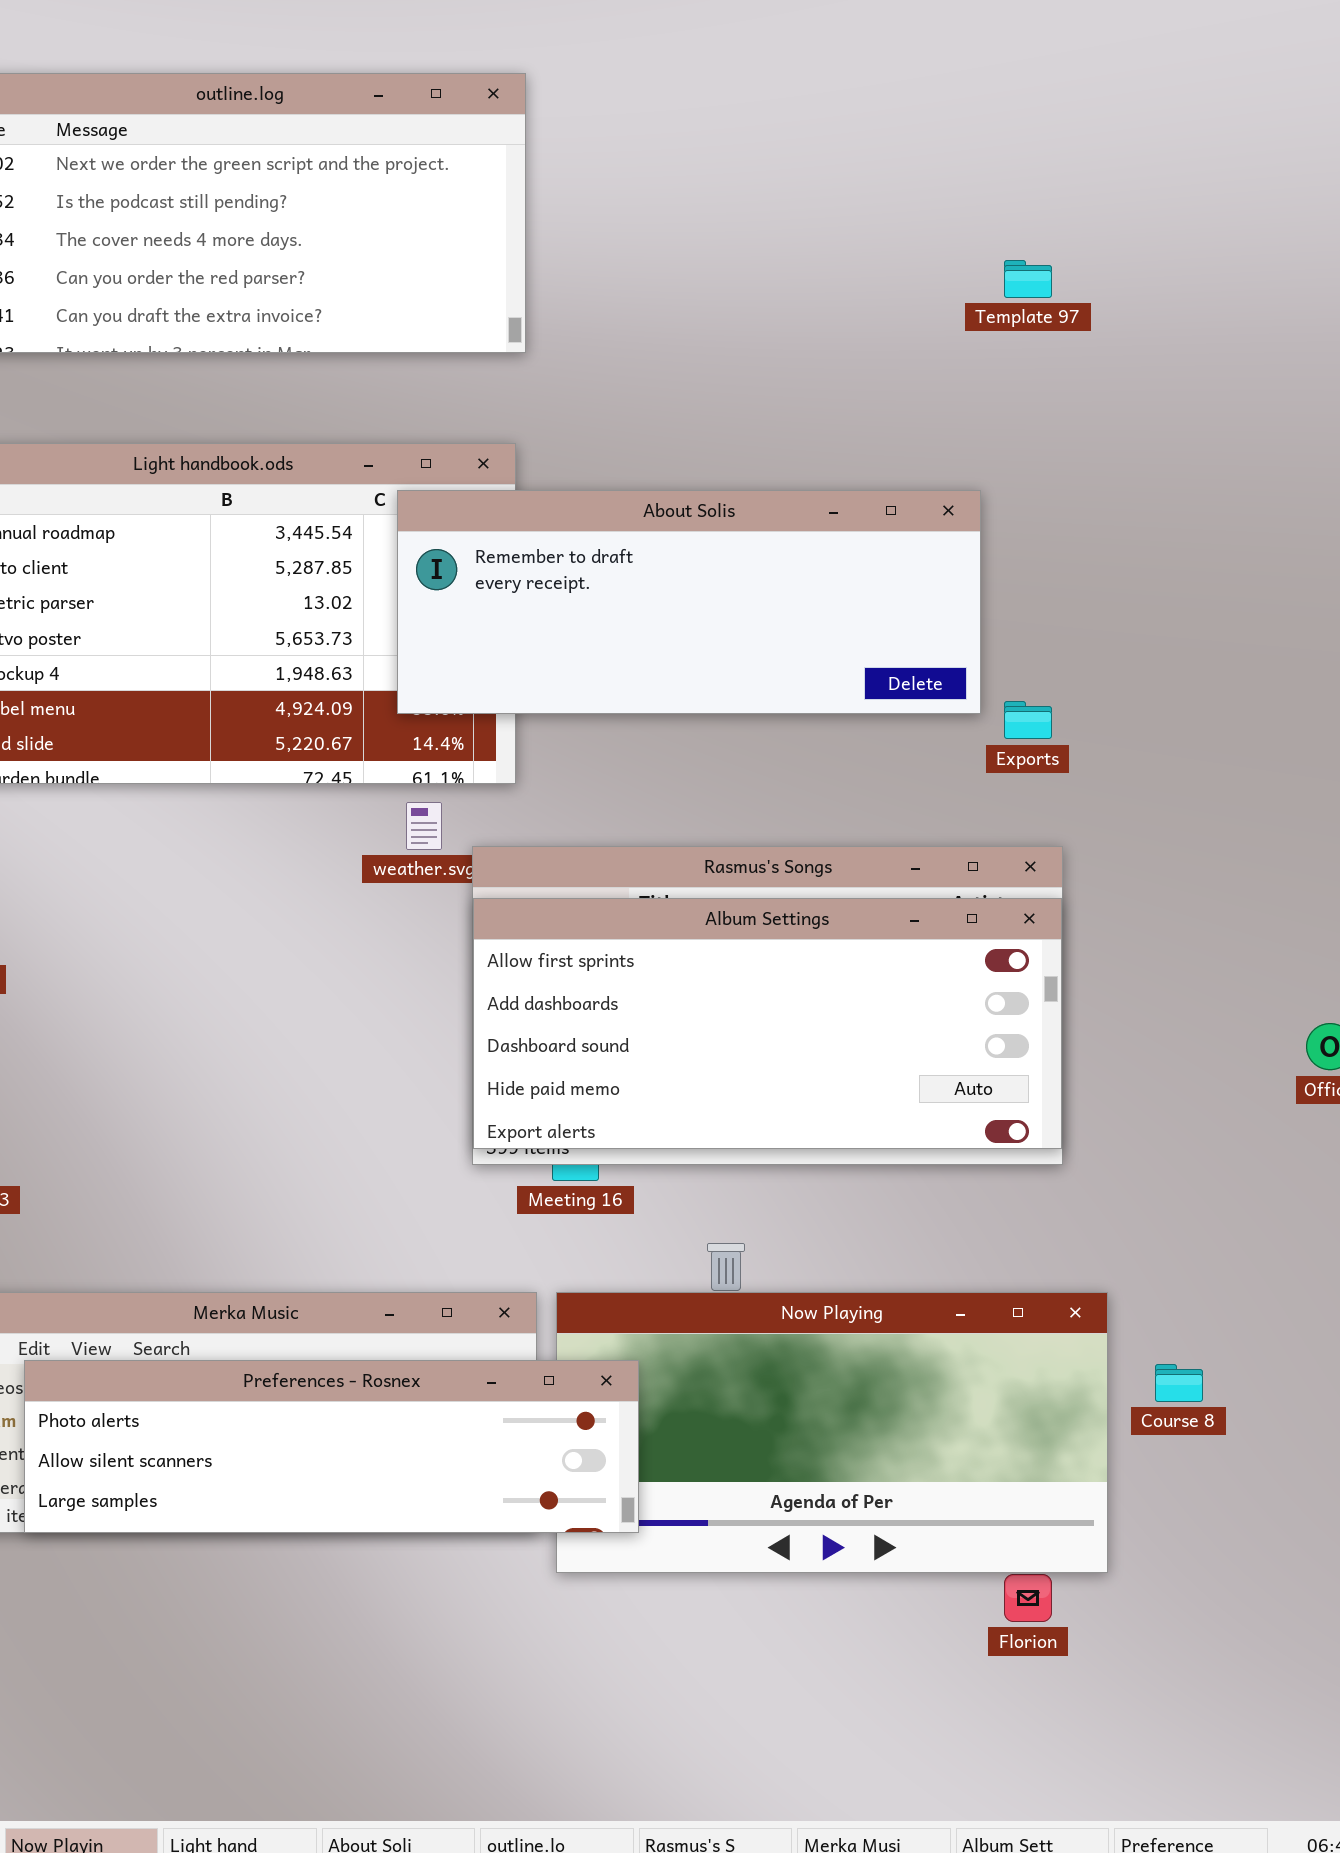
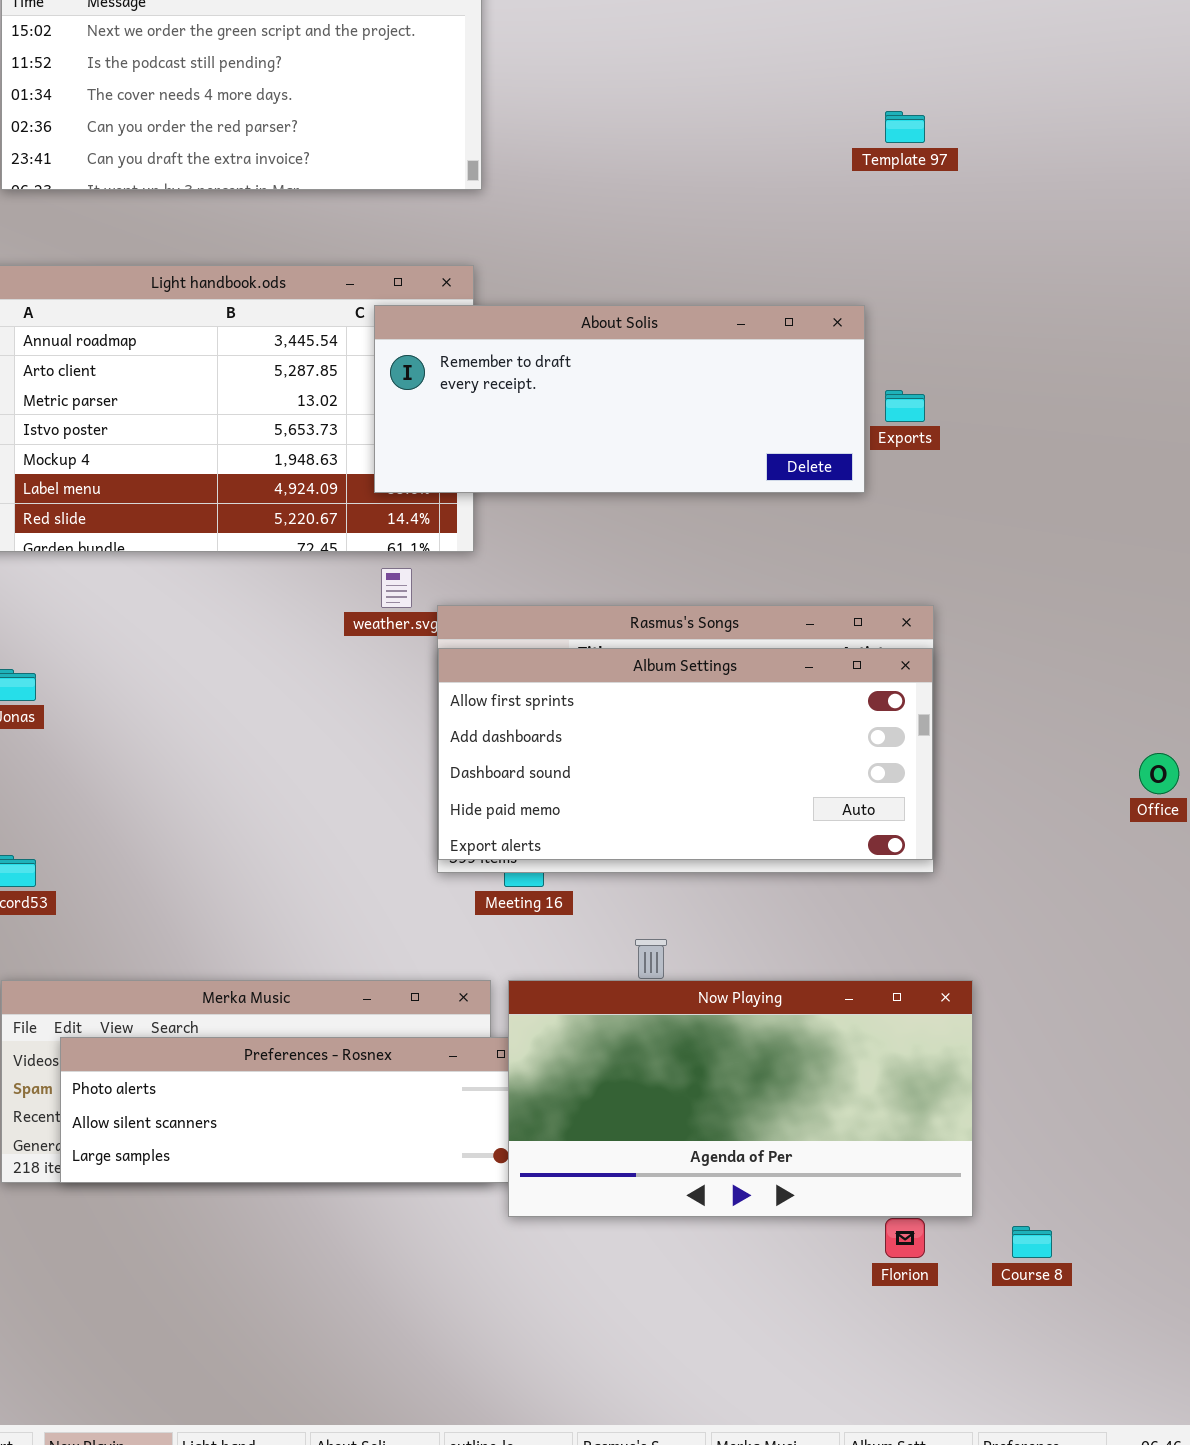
Exports: [1004,701,1052,739] -> [885,390,925,422], moved
Now Playing: [556,1292,1108,1573] -> [508,980,973,1217], raised
Course 8: [1155,1364,1203,1402] -> [1012,1226,1052,1258], moved

